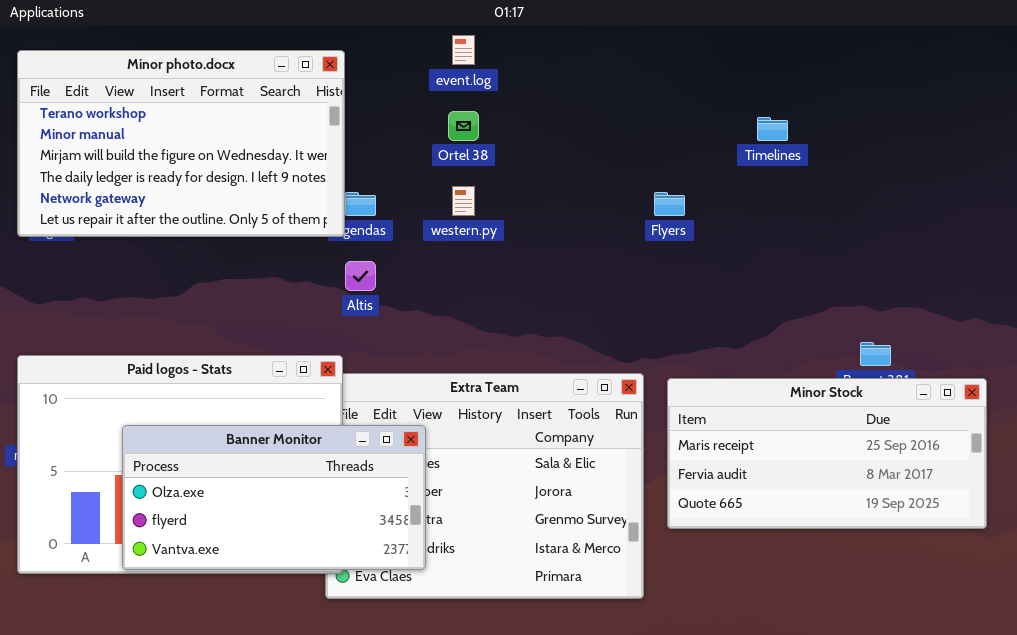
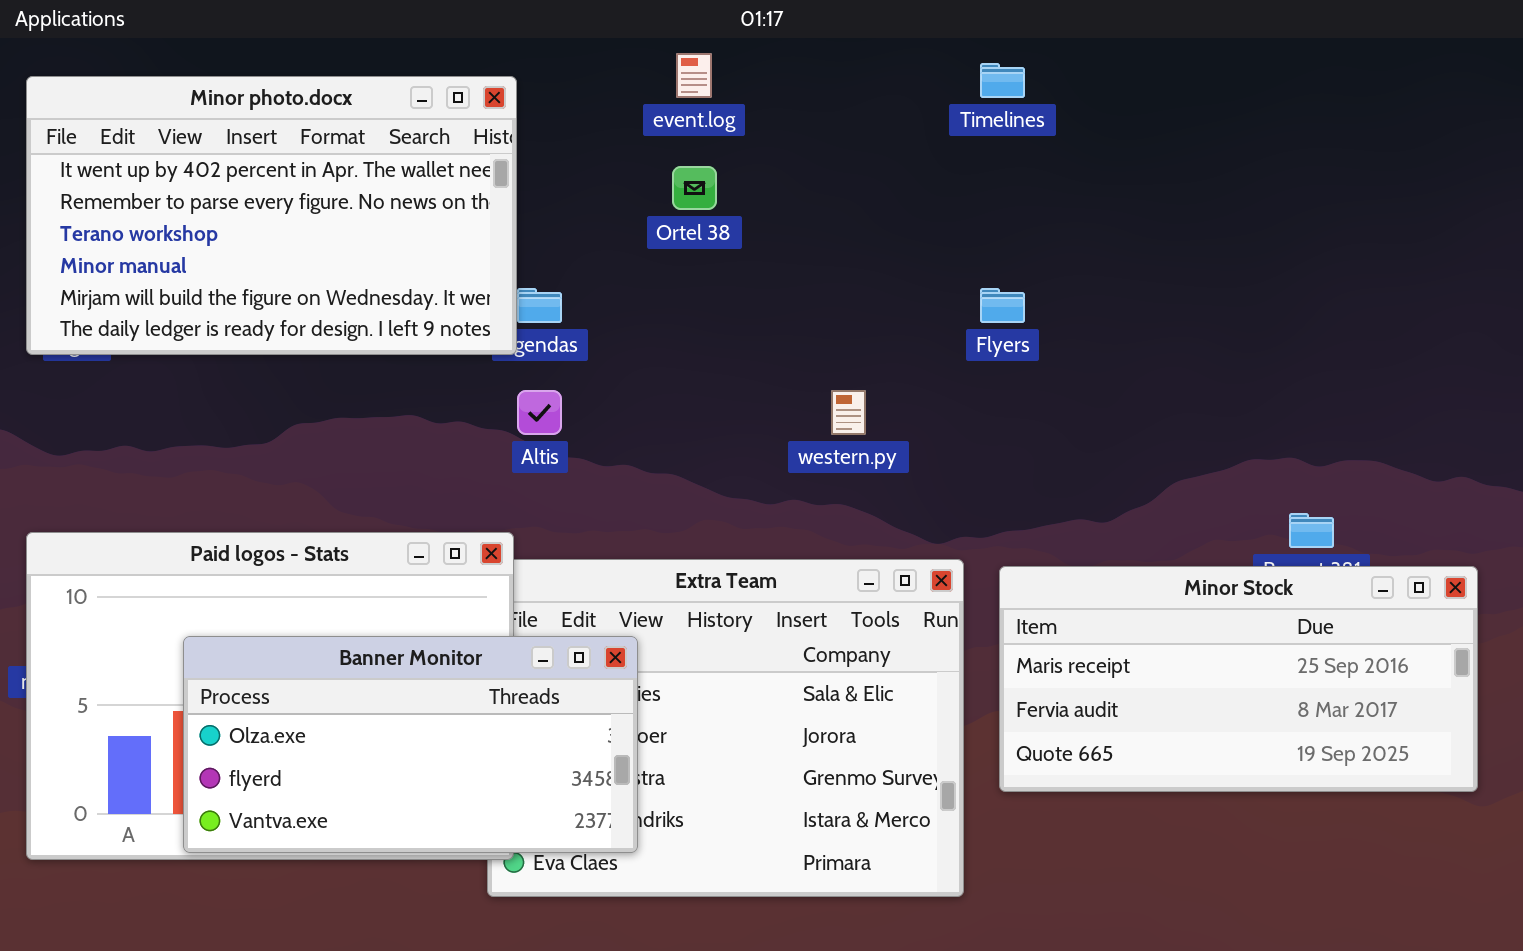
Minor photo.docx: [17,50,345,237] -> [26,76,517,355], scrolled up 2 rows
Timelines: [757,117,788,141] -> [980,63,1025,98], moved
western.py: [452,186,475,216] -> [831,390,866,435], moved

